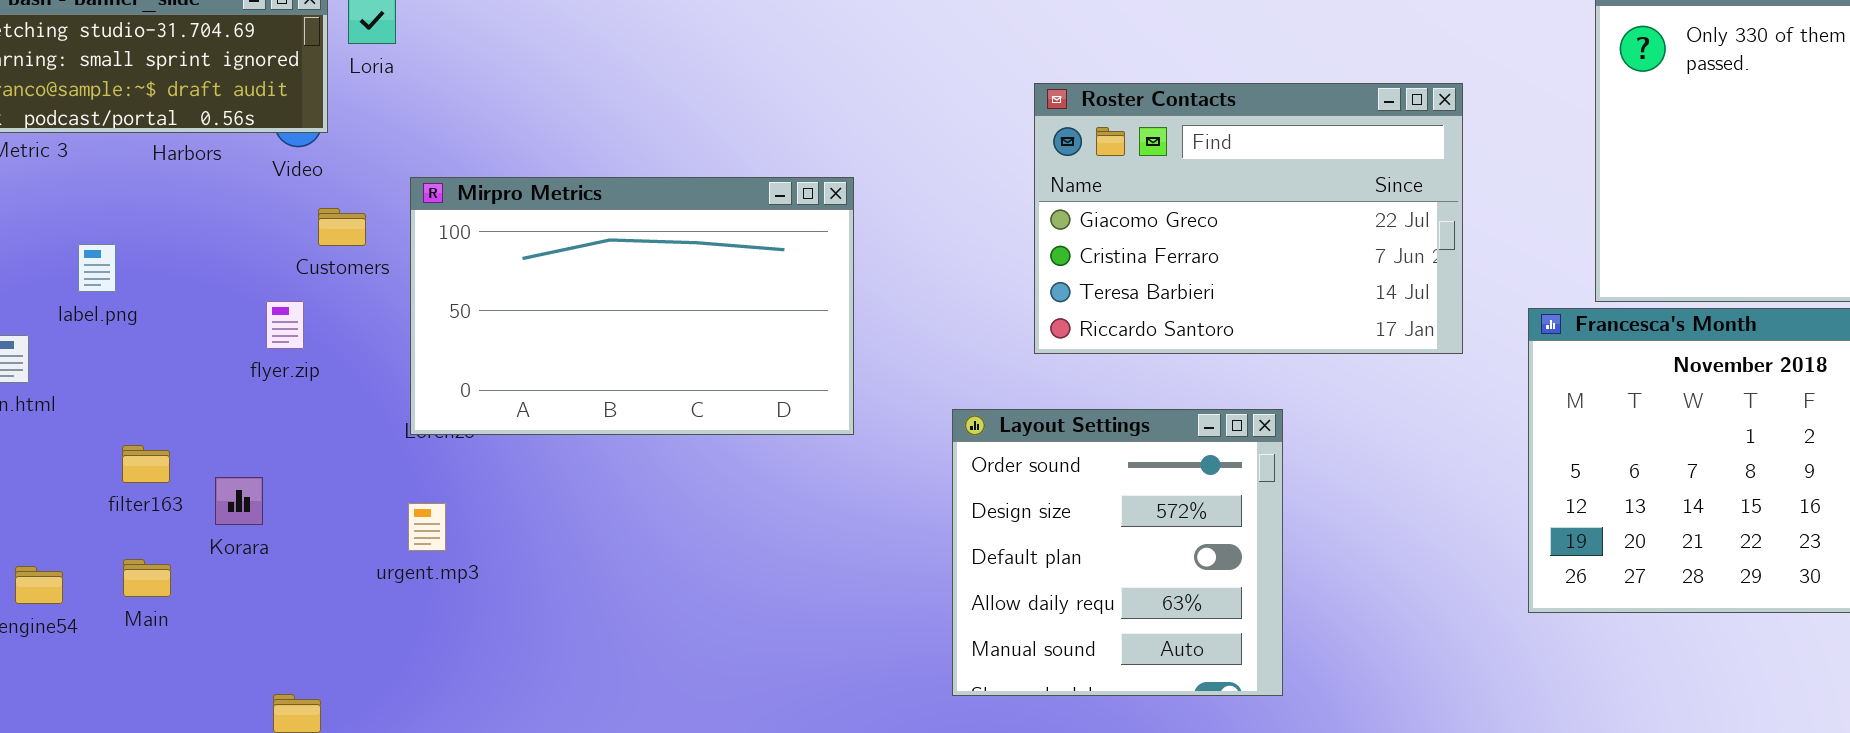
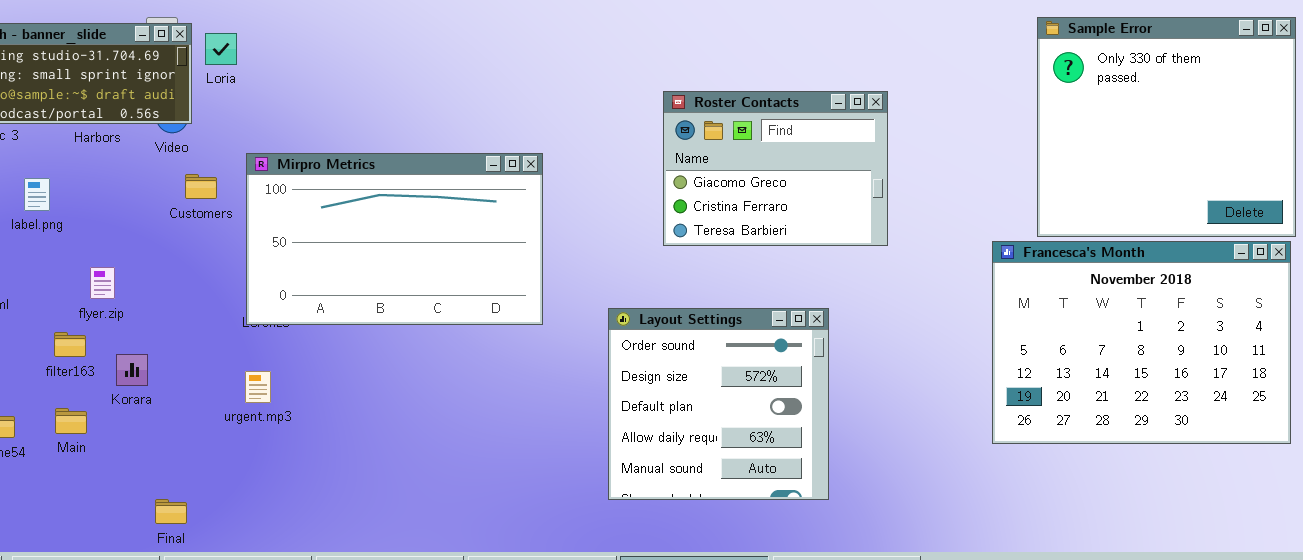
Roster Contacts: [1034,83,1463,354] -> [663,91,888,246], resized
label.png: [78,244,116,292] -> [24,178,50,211], moved
flyer.zip: [266,301,304,349] -> [90,267,115,299], moved

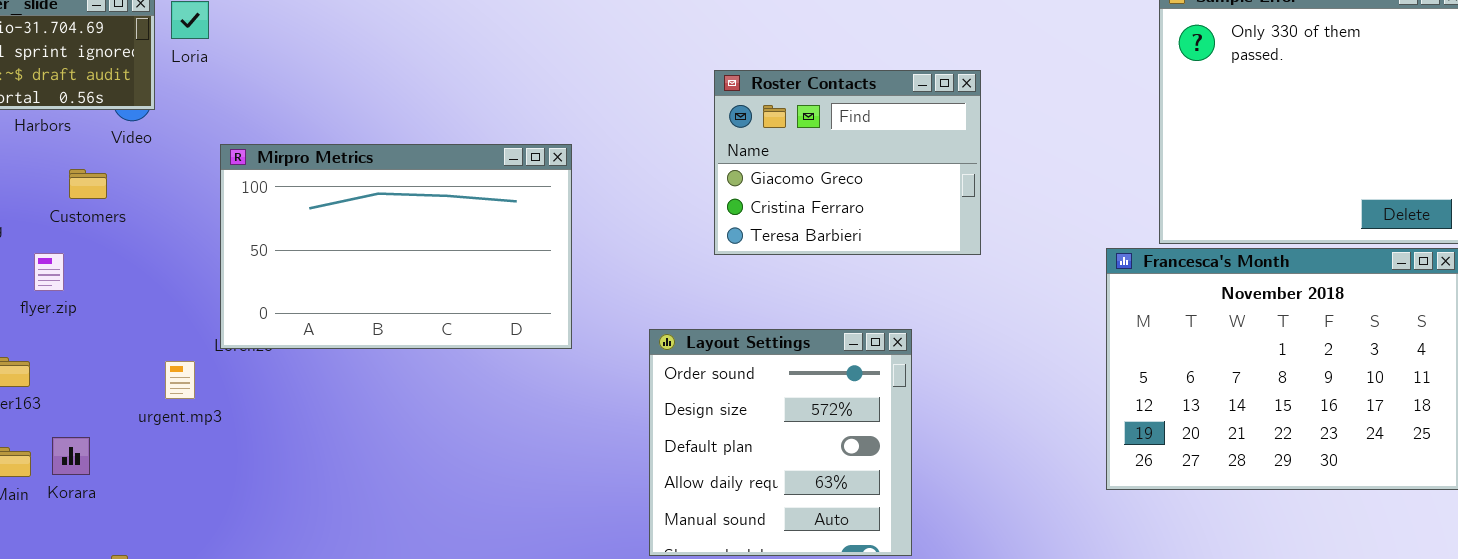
Customers: [185,174,217,199] -> [69,169,107,199], moved
flyer.zip: [90,267,115,299] -> [34,253,64,291], moved
Korara: [116,354,148,386] -> [52,437,90,475], moved
urgent.mp3: [245,371,271,403] -> [165,361,195,399], moved

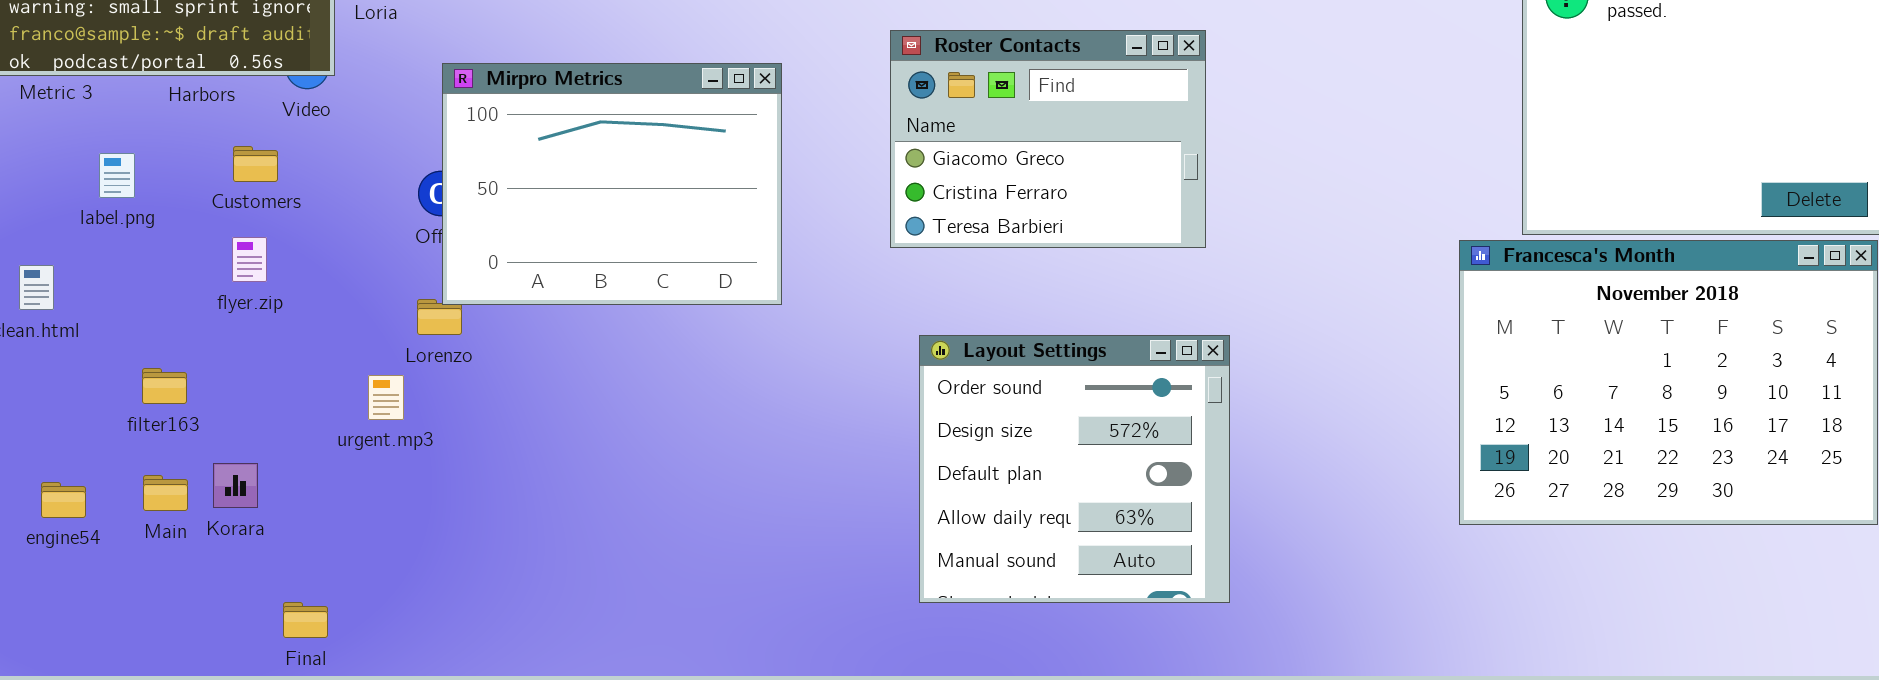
Roster Contacts: [714,70,981,255] -> [890,30,1206,248], moved
Mirpro Metrics: [220,144,572,349] -> [442,63,782,305], moved, resized
flyer.zip: [34,253,64,291] -> [232,237,267,282], moved
urgent.mp3: [165,361,195,399] -> [368,375,404,420], moved

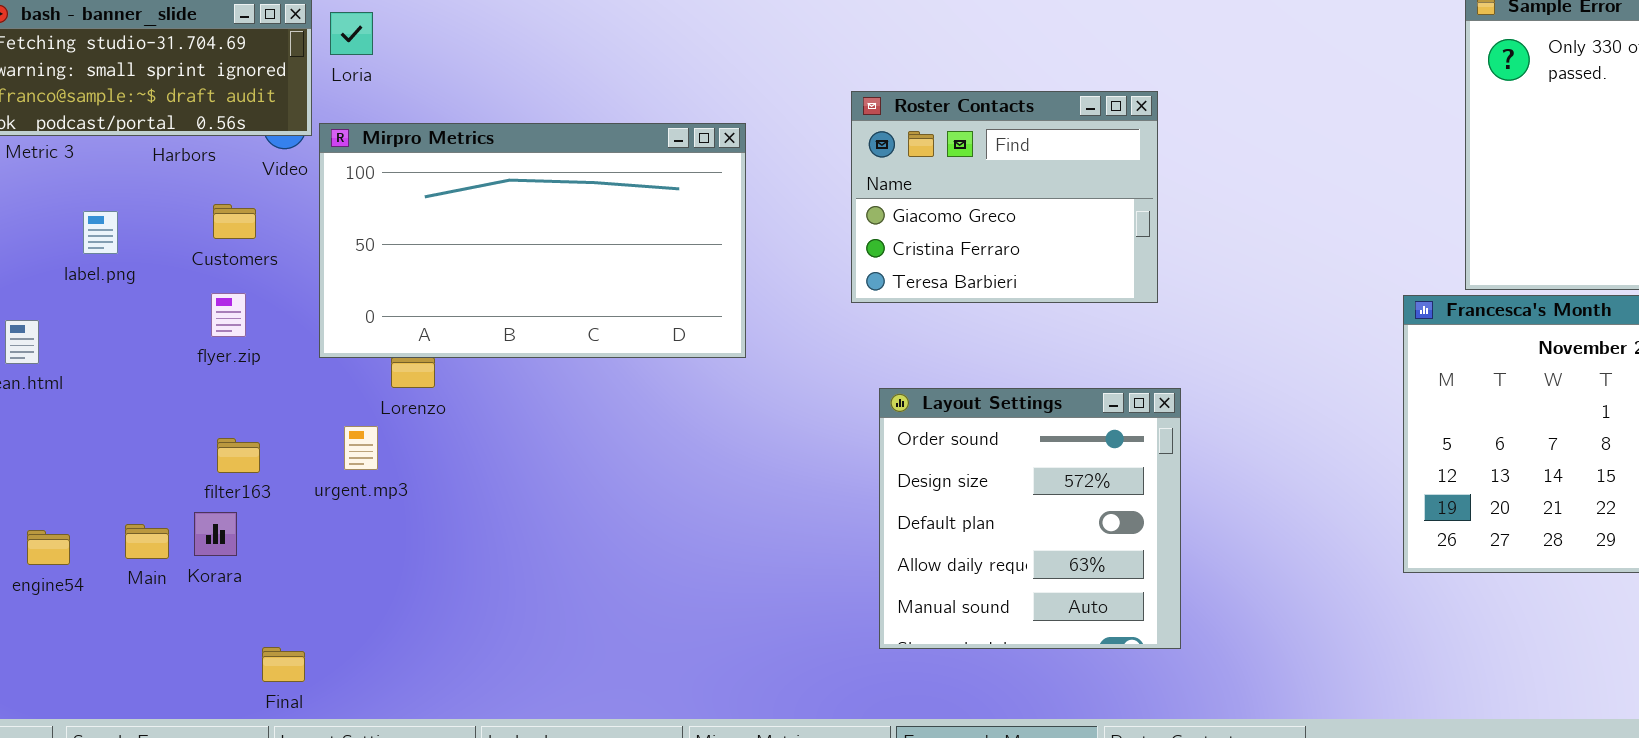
Mirpro Metrics: [442,63,782,305] -> [319,123,746,358], resized
filter163: [142,368,187,404] -> [217,438,260,473], moved

